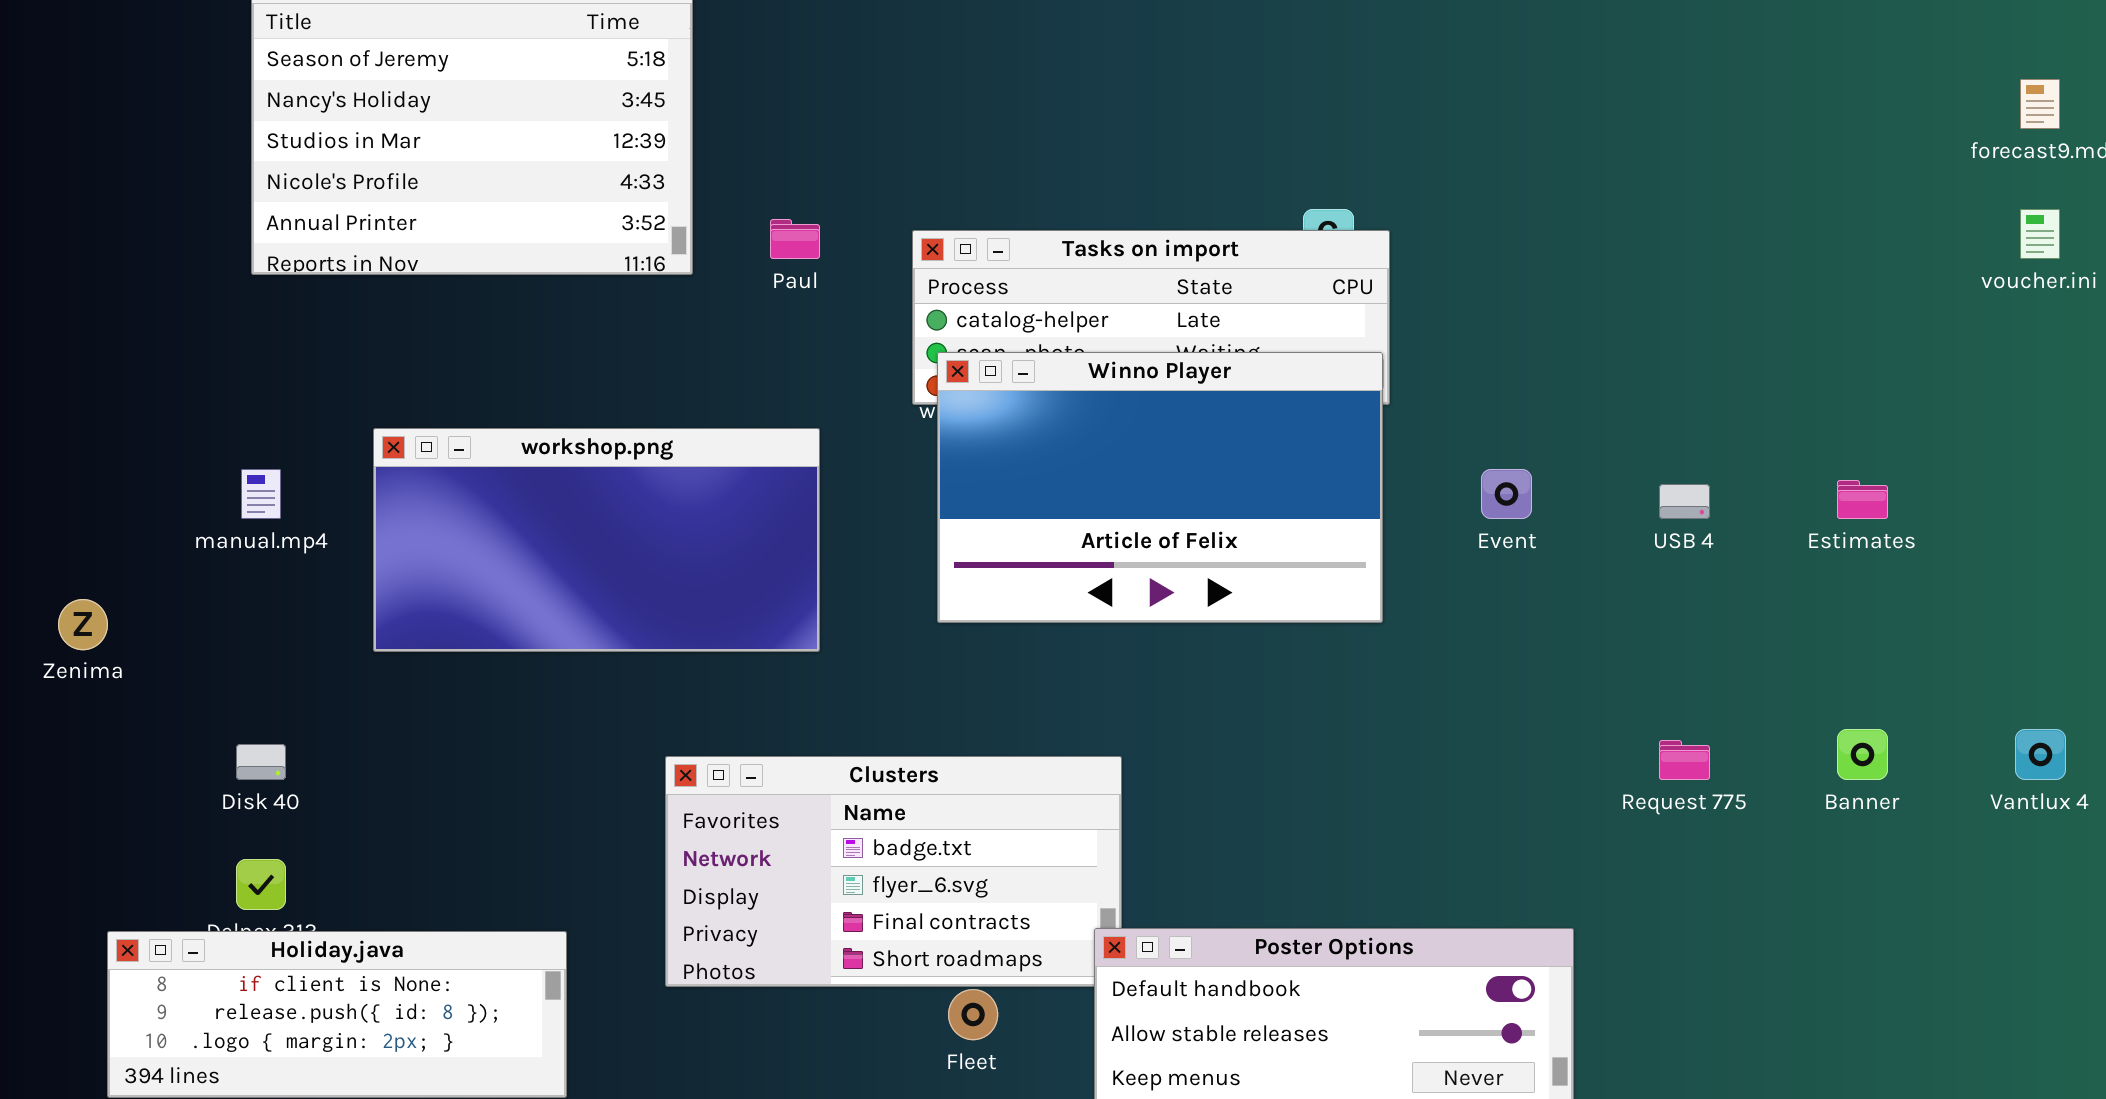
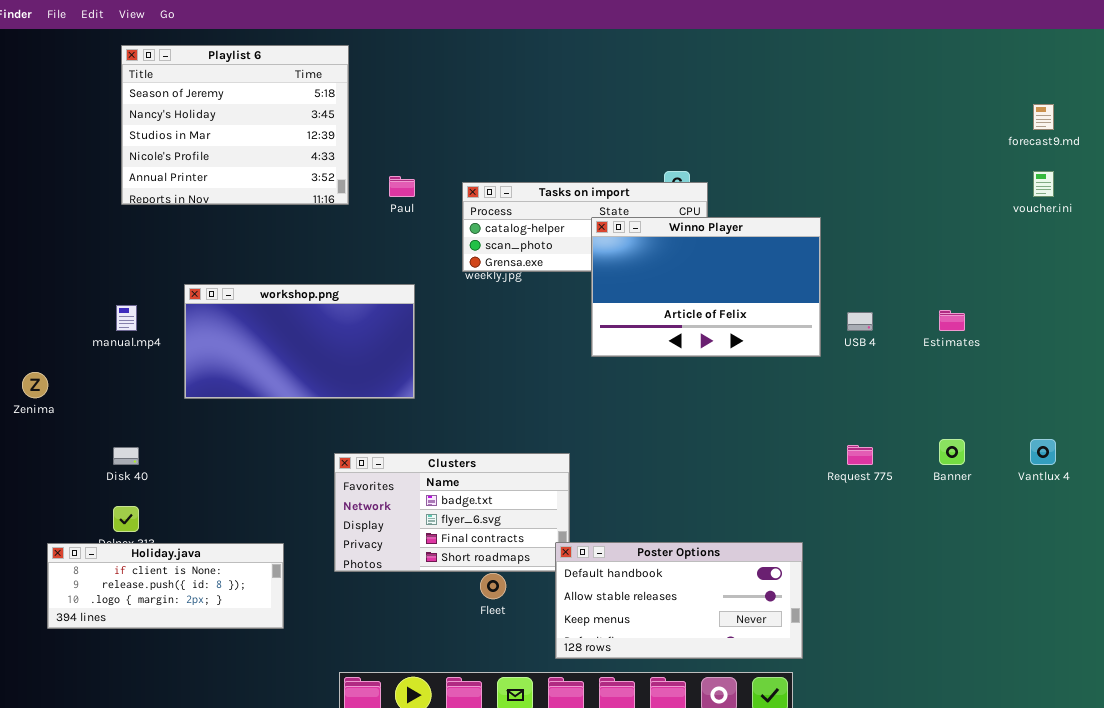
Winno Player: [937,352,1383,623] -> [591,217,821,357], moved

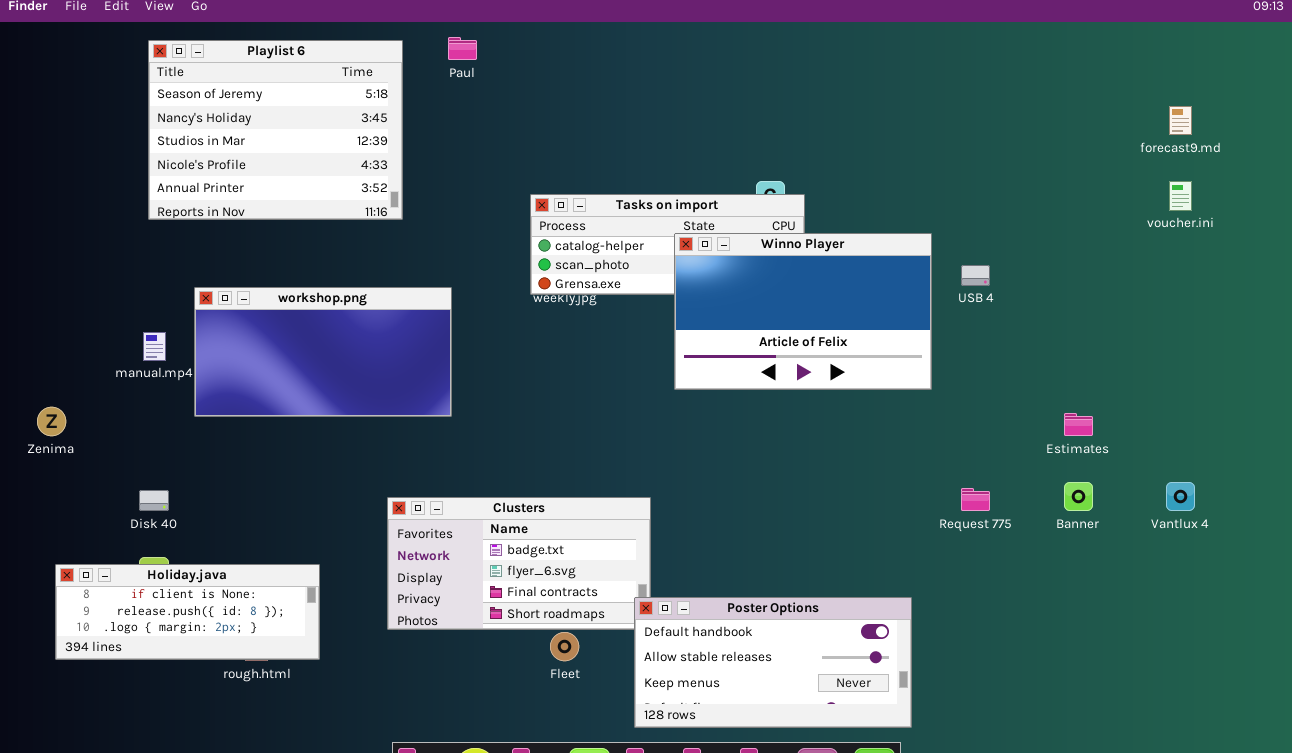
Paul: [389,176,415,197] -> [448,37,477,60], moved
workshop.png: [184,284,415,399] -> [194,287,452,417], moved
Estimates: [939,310,965,331] -> [1064,413,1093,436], moved
USB 4: [847,312,873,331] -> [961,265,990,286], moved
Holiday.java: [47,543,284,629] -> [55,564,320,660], moved

